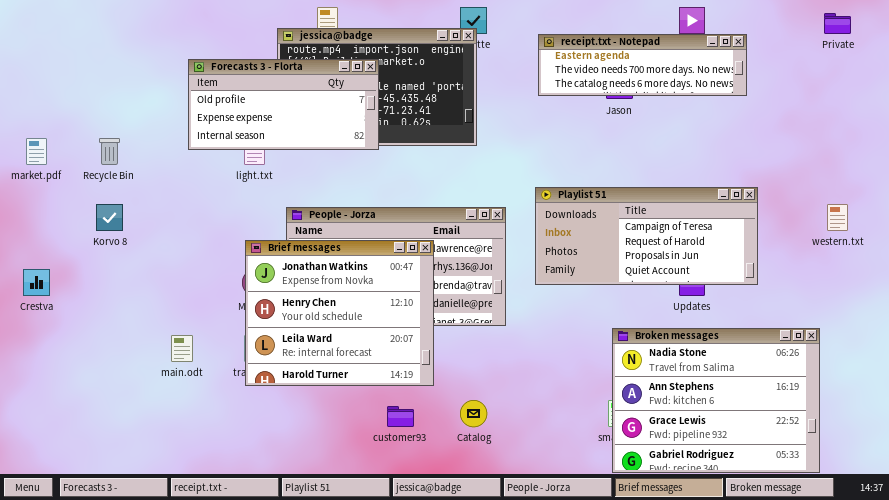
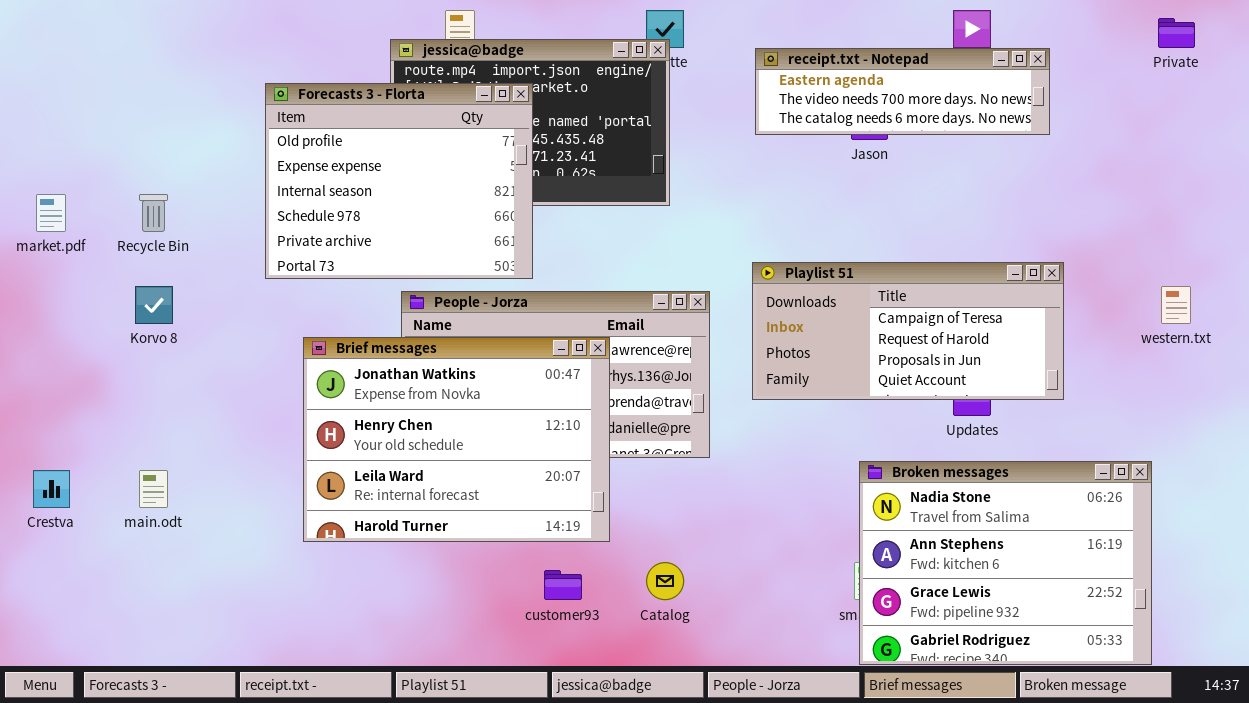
Forecasts 3 - Florta: [188,59,379,150] -> [265,83,533,279], resized
Brief messages: [245,240,434,386] -> [303,337,610,542], resized
Crestva: [23,269,50,296] -> [33,470,70,508], moved
main.odt: [171,335,193,362] -> [139,470,168,508], moved

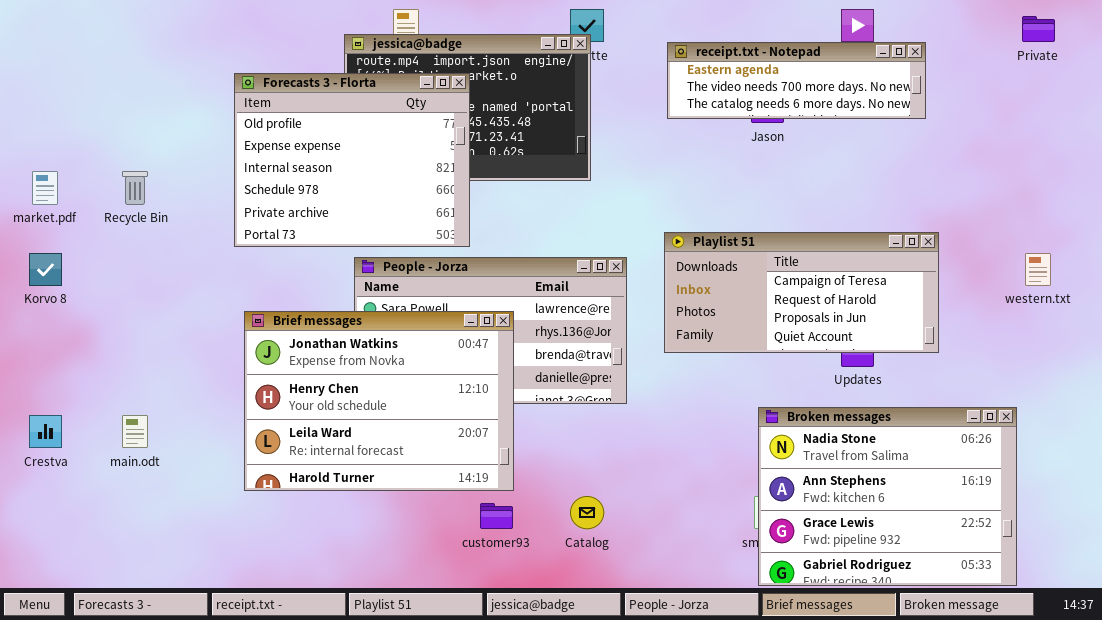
Korvo 8: [135,286,173,324] -> [29,253,62,286], moved
Brief messages: [303,337,610,542] -> [244,311,514,491], moved

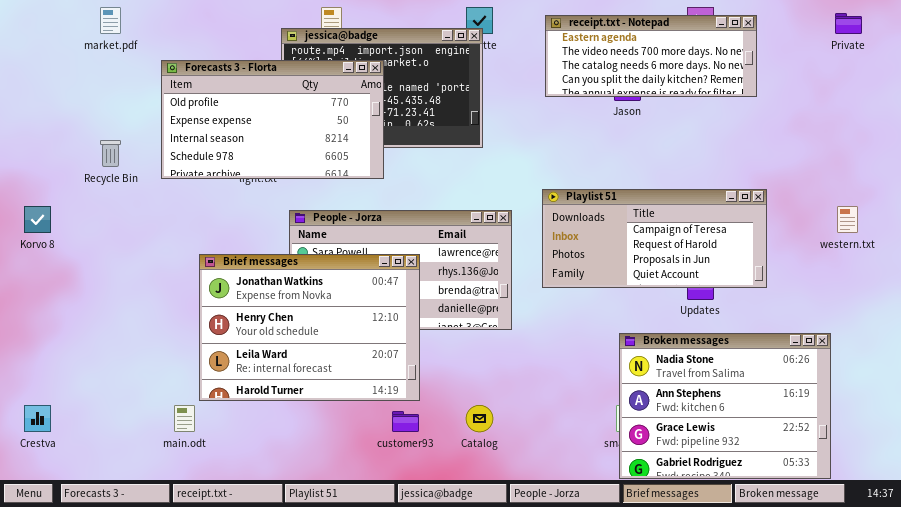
receipt.txt - Notepad: [667,42,926,119] -> [545,15,757,97], resized
Forecasts 3 - Florta: [234,73,470,247] -> [161,60,384,179], resized
market.pdf: [32,171,58,205] -> [100,7,121,34], moved
Crestva: [29,415,62,448] -> [24,405,51,432], moved
main.odt: [122,415,148,448] -> [174,405,195,432], moved

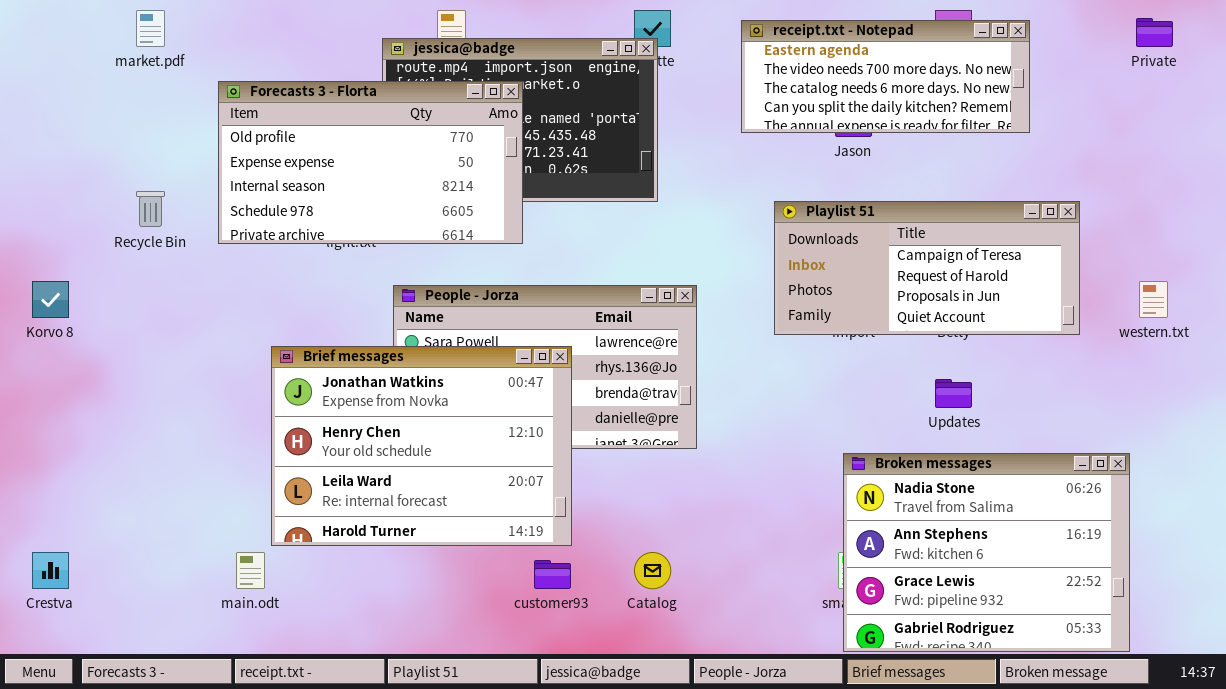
Playlist 51: [542,189,767,288] -> [774,201,1080,335], moved

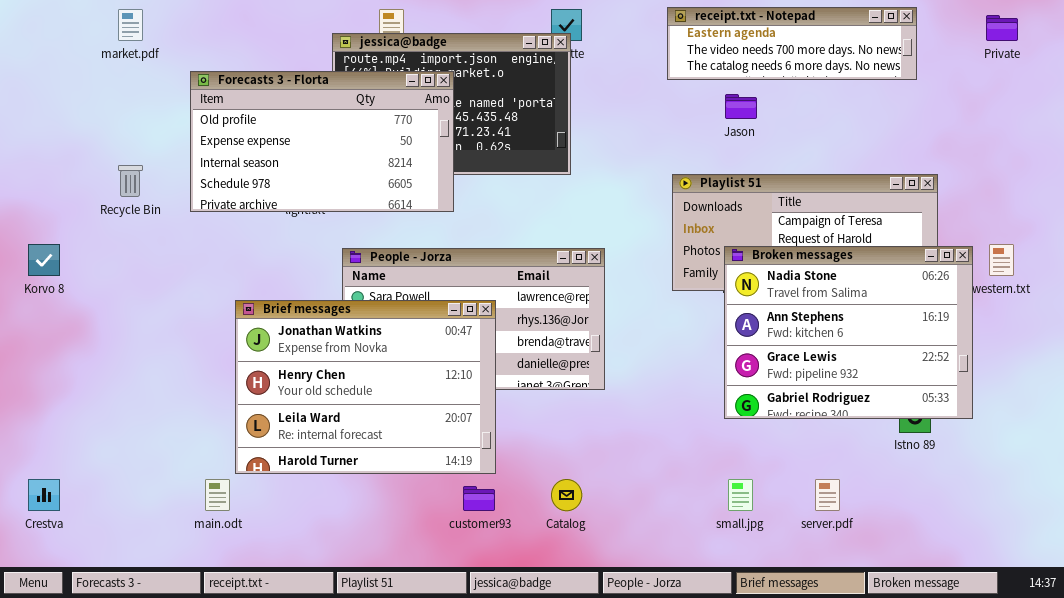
receipt.txt - Notepad: [741,20,1030,133] -> [667,7,917,80], moved, resized
Broken messages: [843,453,1130,652] -> [724,246,973,419], moved

